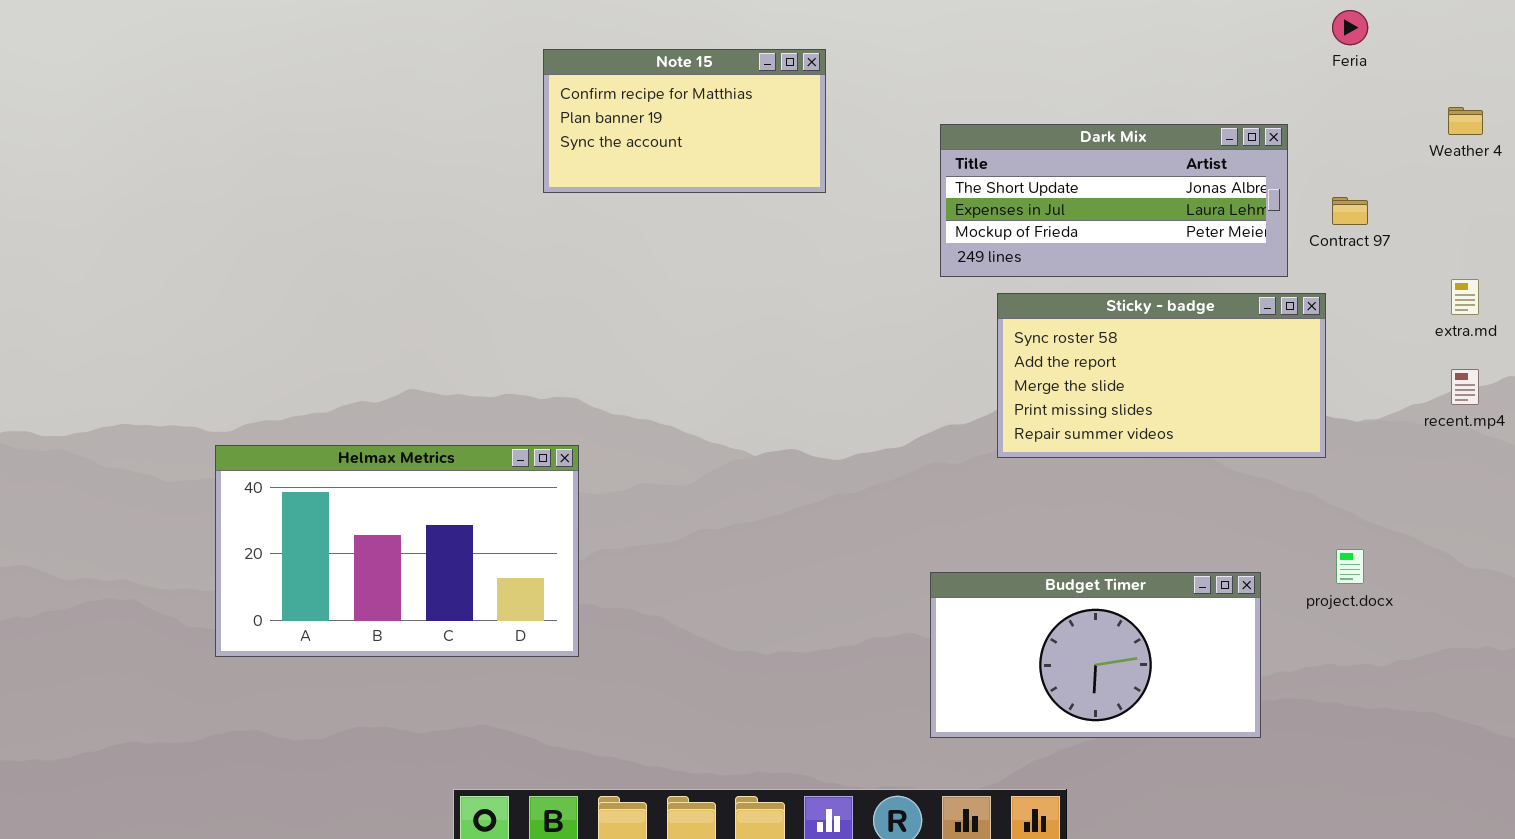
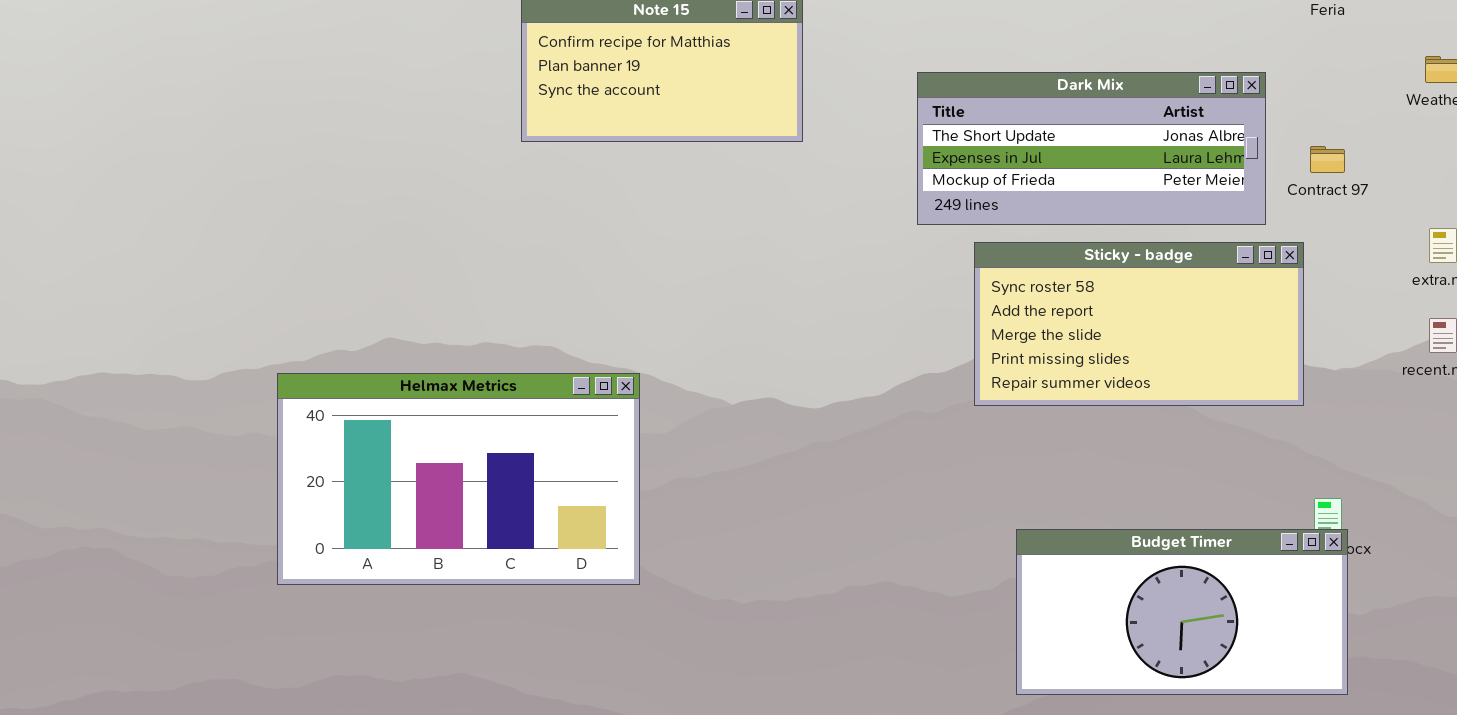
Helmax Metrics: [215,445,579,657] -> [277,373,640,585], moved
Budget Timer: [930,572,1261,738] -> [1016,529,1348,695], moved

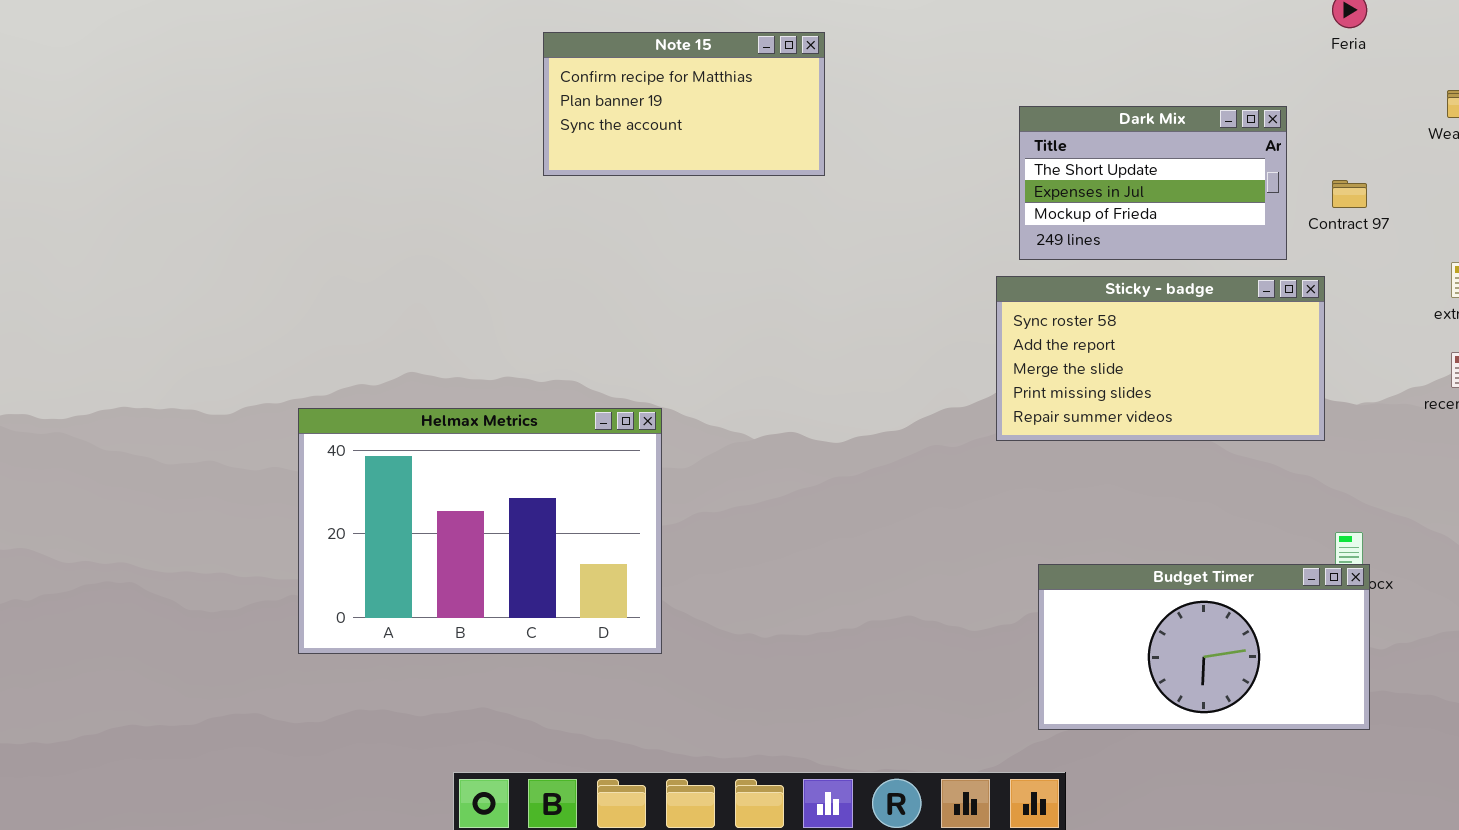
Dark Mix: [917,72,1266,225] -> [1019,106,1287,260], resized
Helmax Metrics: [277,373,640,585] -> [298,408,662,654], resized

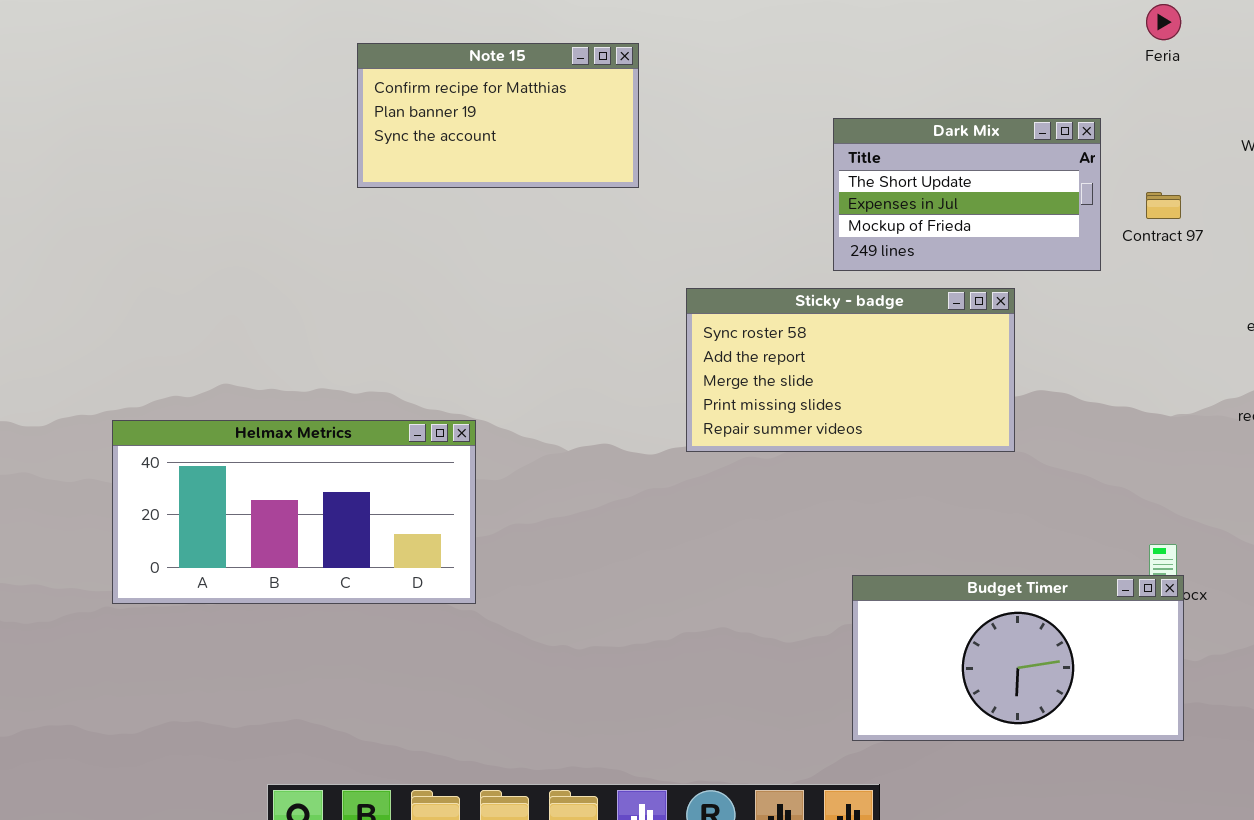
Sticky - badge: [996,276,1325,441] -> [686,288,1015,452], moved
Helmax Metrics: [298,408,662,654] -> [112,420,476,604], resized

